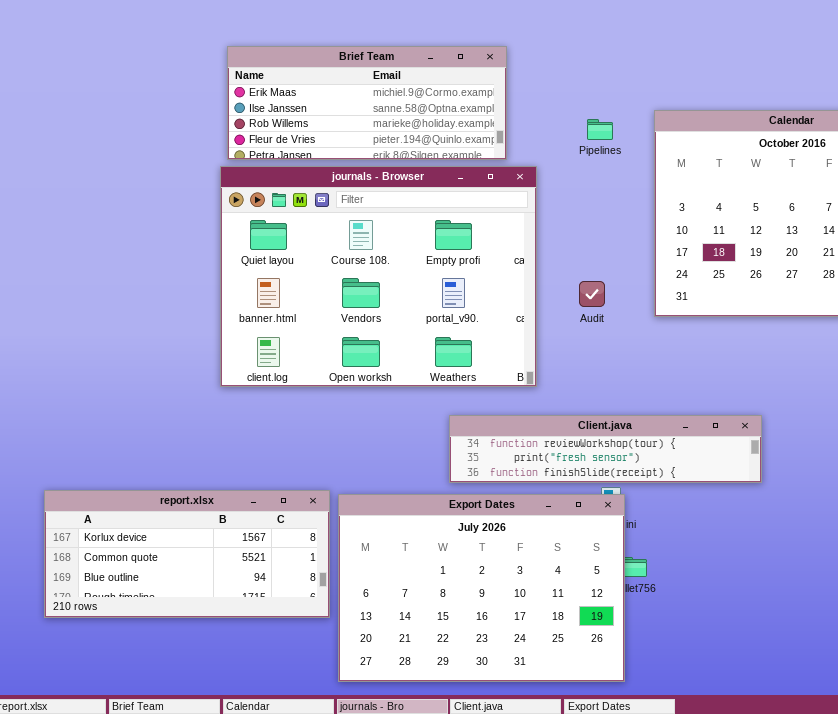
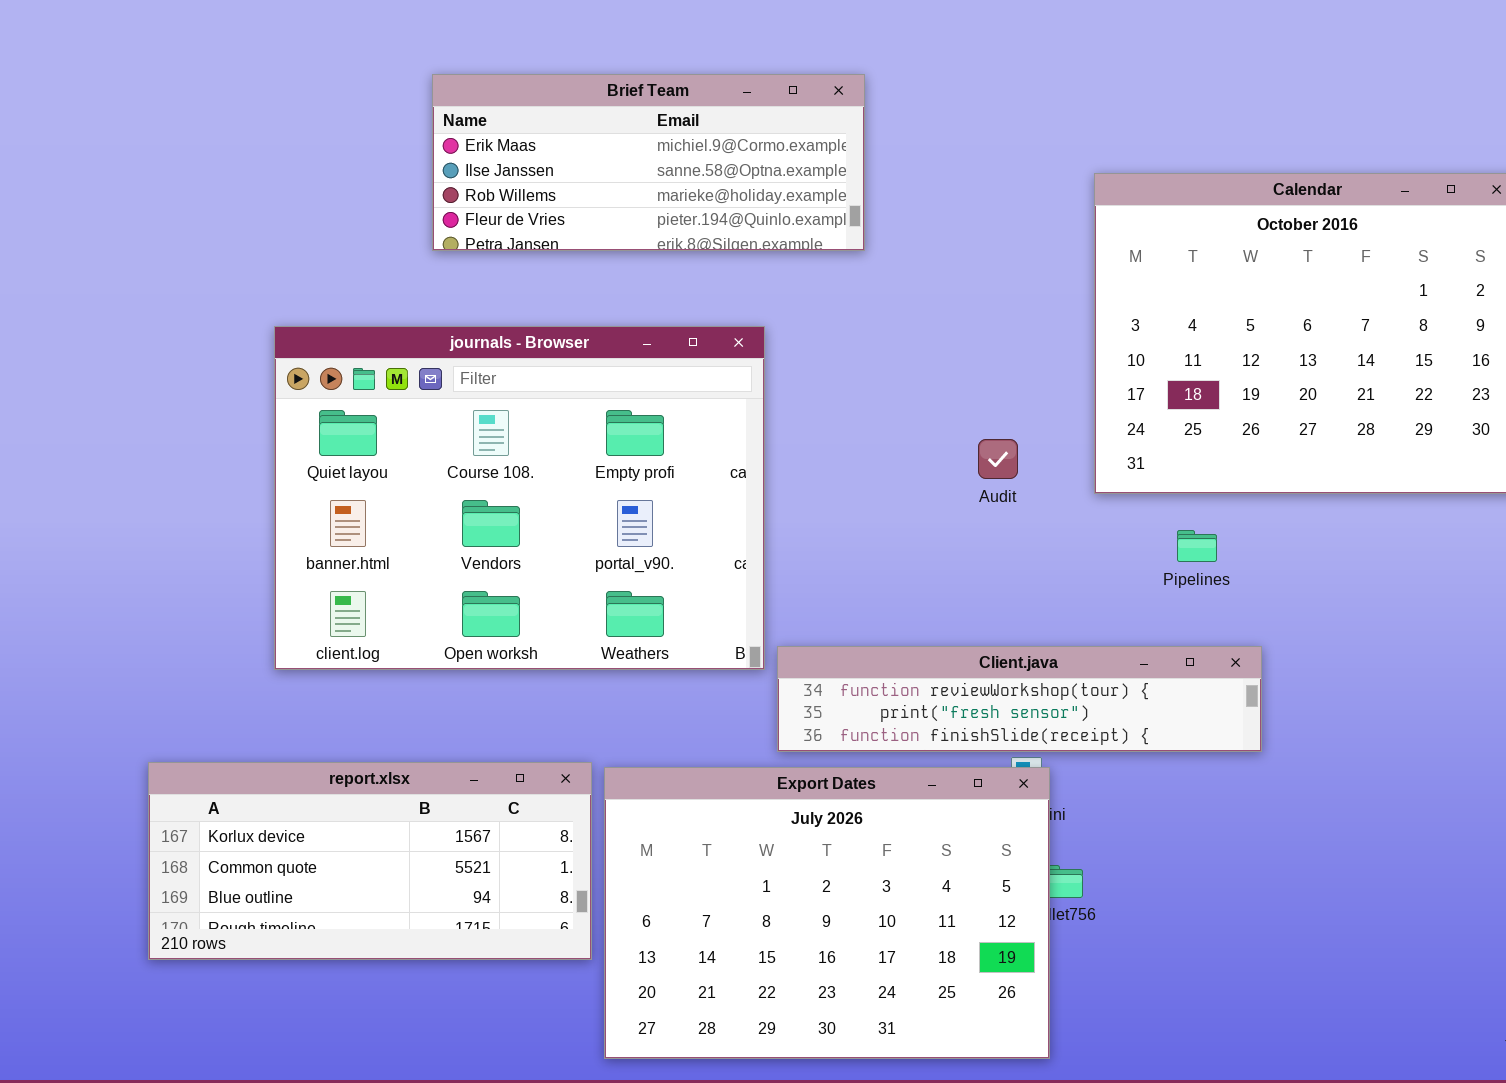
Pipelines: [587,119,613,140] -> [1177,530,1217,562], moved
journals - Browser: [220,166,537,387] -> [274,326,765,670], moved

